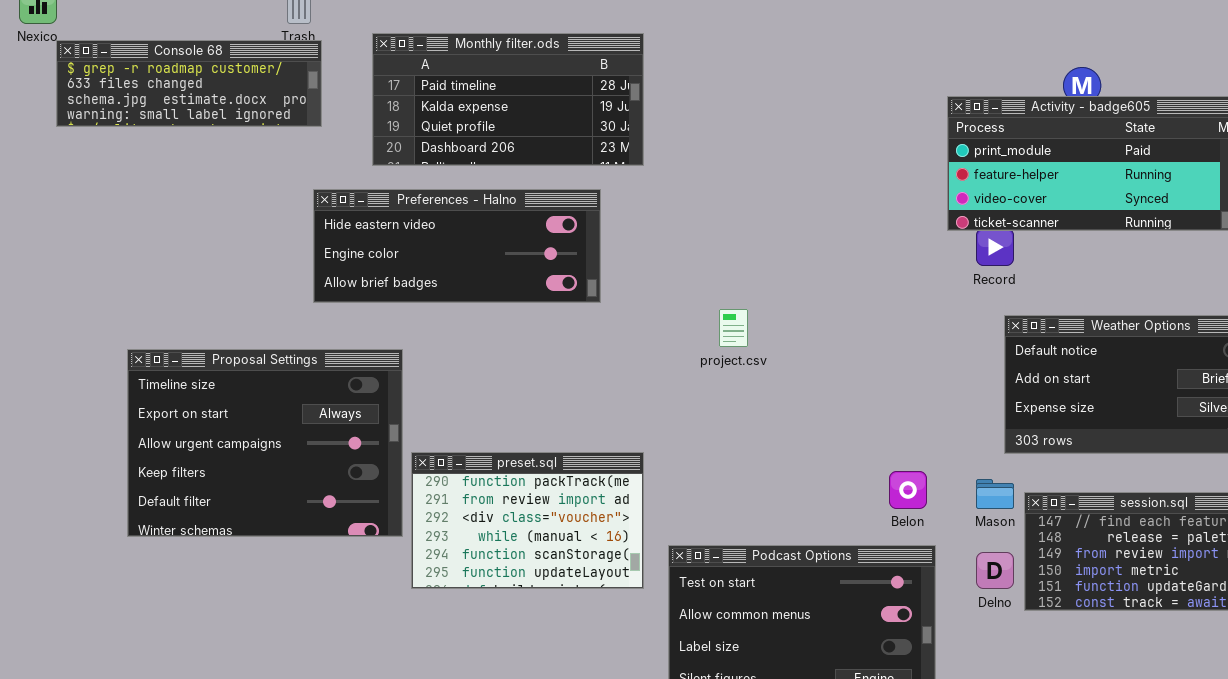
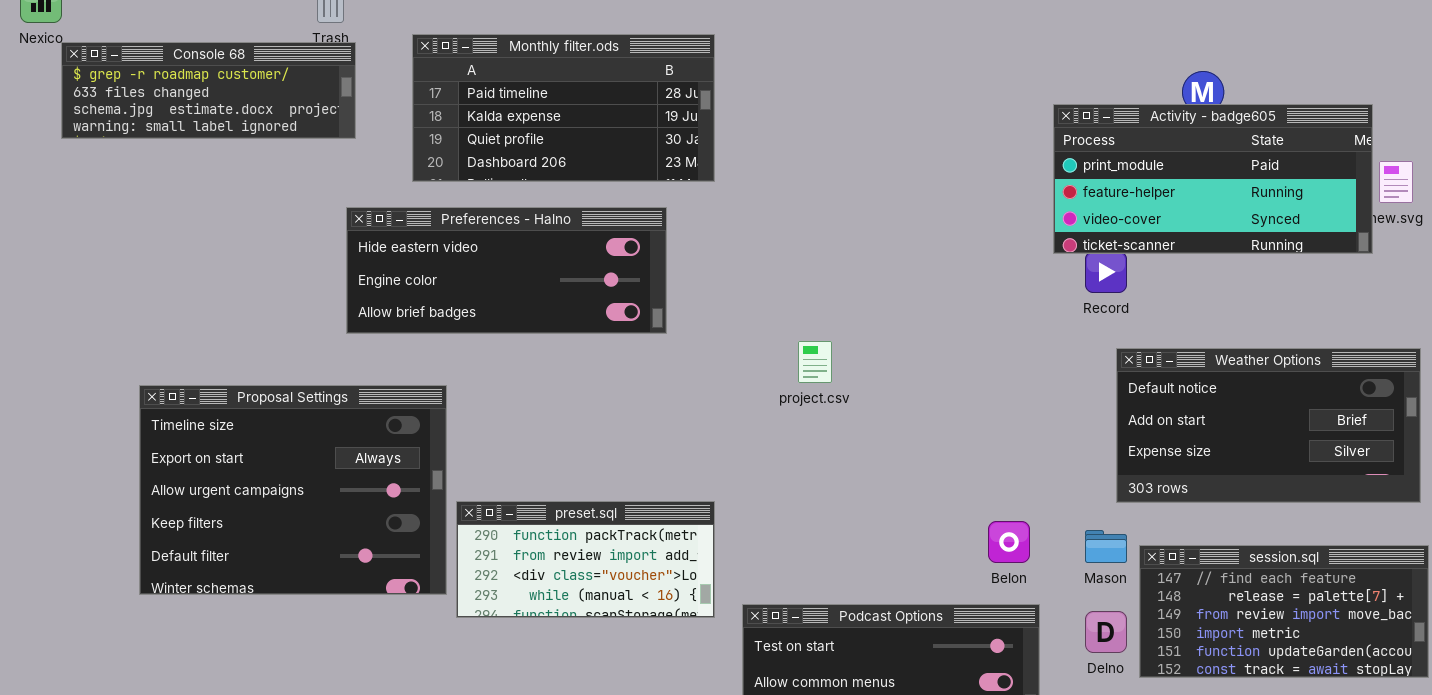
preset.sql: [411,452,644,589] -> [456,501,715,618], resized

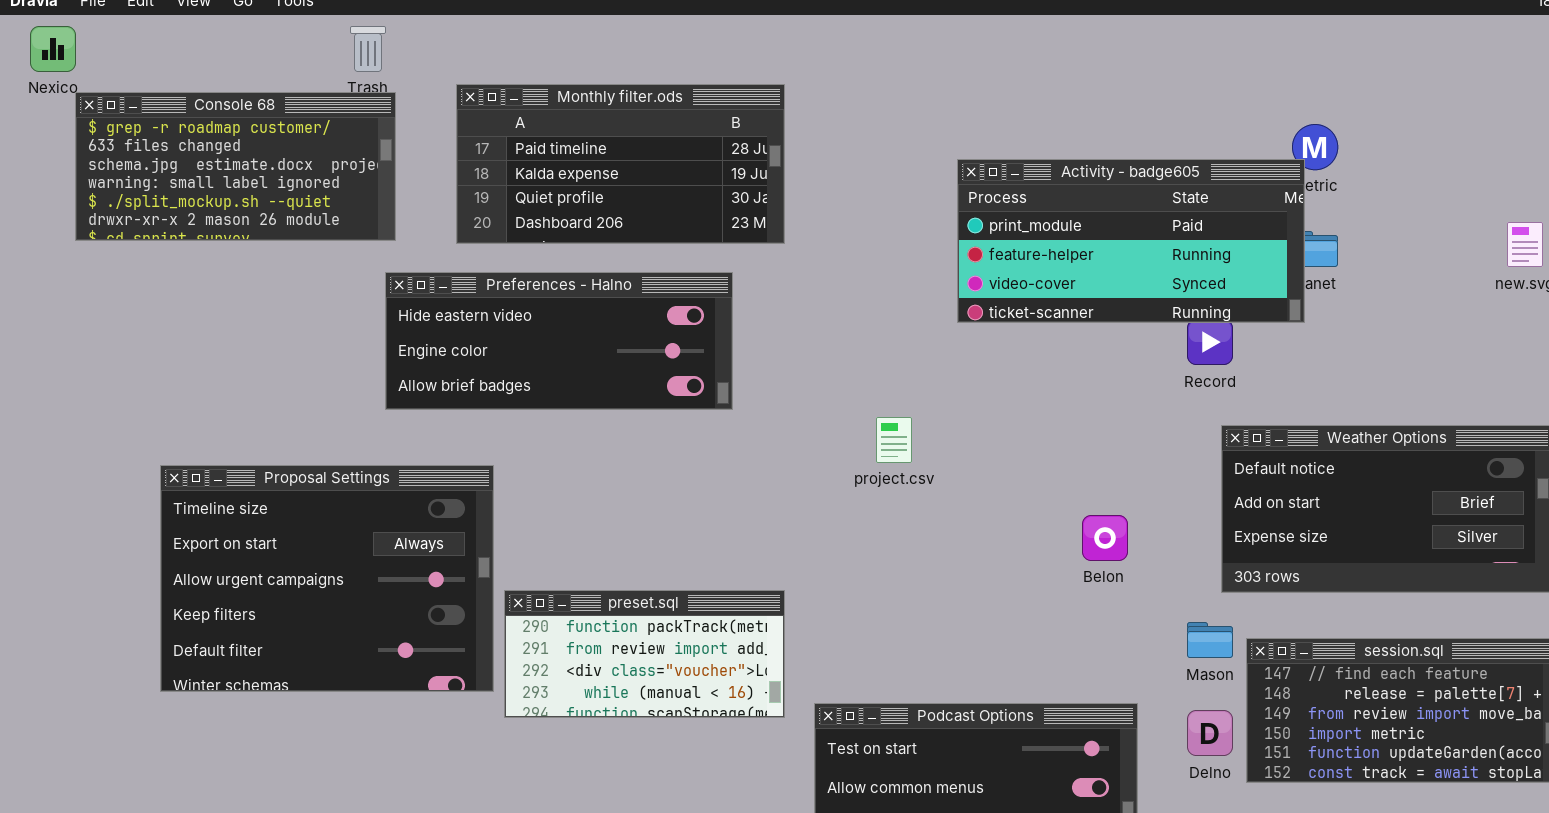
Console 68: [61,42,356,139] -> [75,92,396,241], resized
Activity - badge605: [1053,104,1373,254] -> [957,159,1305,323], moved
Belon: [988,521,1030,563] -> [1082,515,1128,561], moved

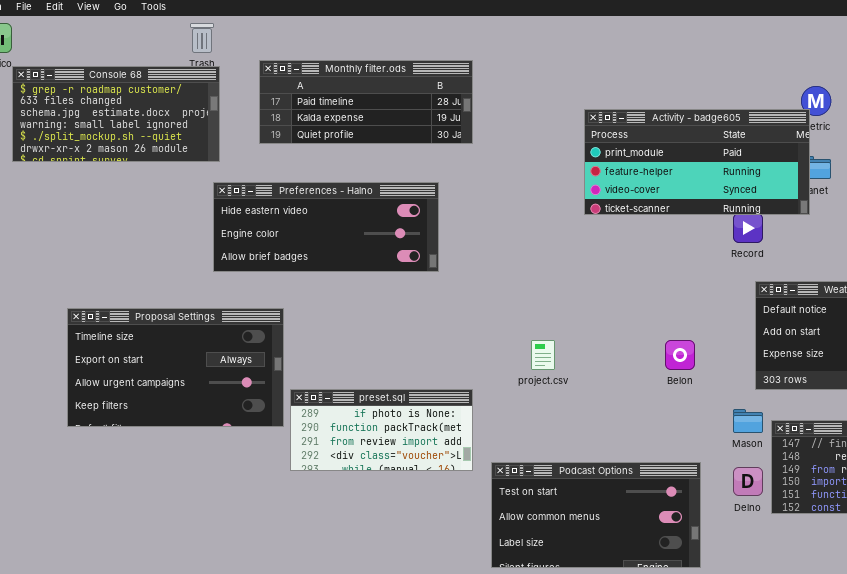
Monthly filter.ods: [456,84,785,244] -> [259,60,473,144], resized
project.csv: [876,417,912,463] -> [531,340,555,370], moved
Proposal Settings: [160,465,494,692] -> [67,308,284,427], resized
preset.sql: [504,590,785,718] -> [290,389,473,471], scrolled up 1 row

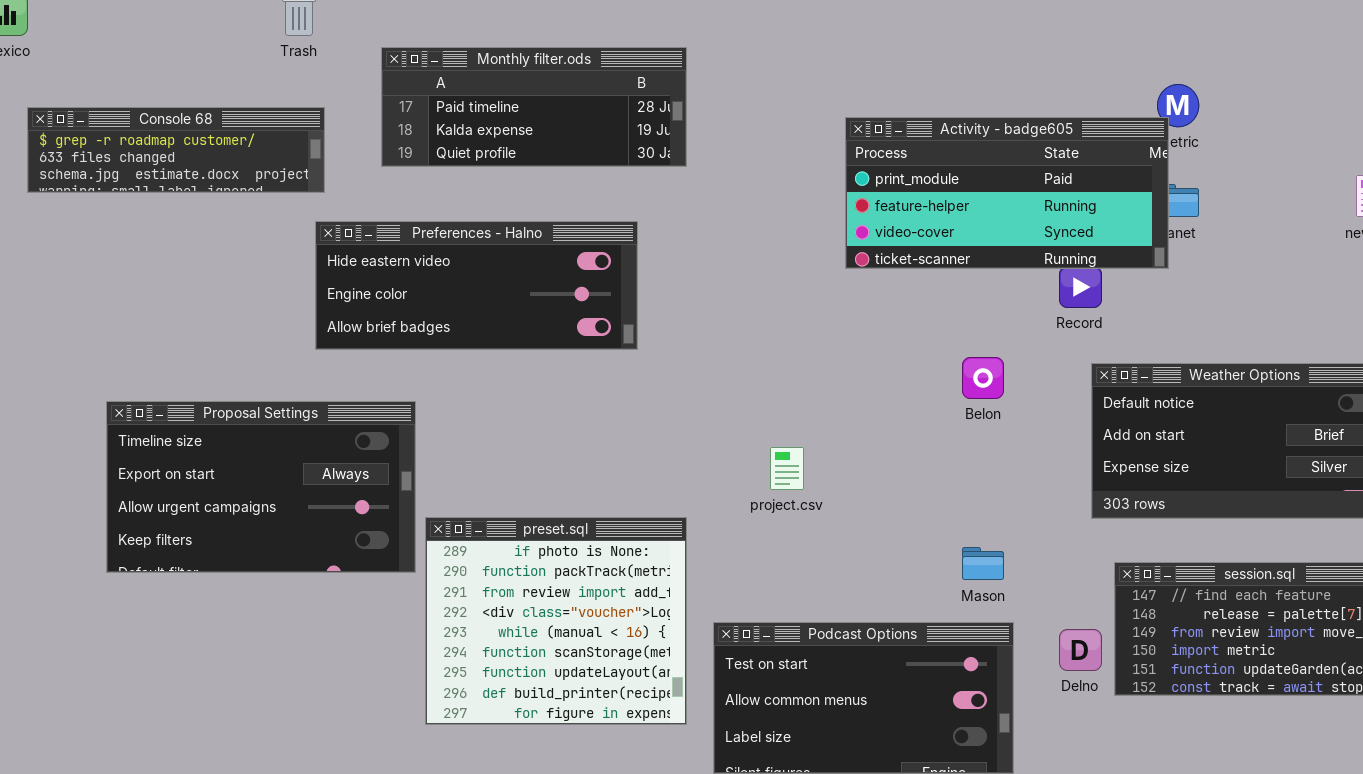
Console 68: [12,66,220,162] -> [27,107,325,193], resized
Belon: [665,340,695,370] -> [962,357,1004,399], moved
preset.sql: [290,389,473,471] -> [425,517,687,725], resized
Mason: [733,409,763,433] -> [962,547,1004,580], moved

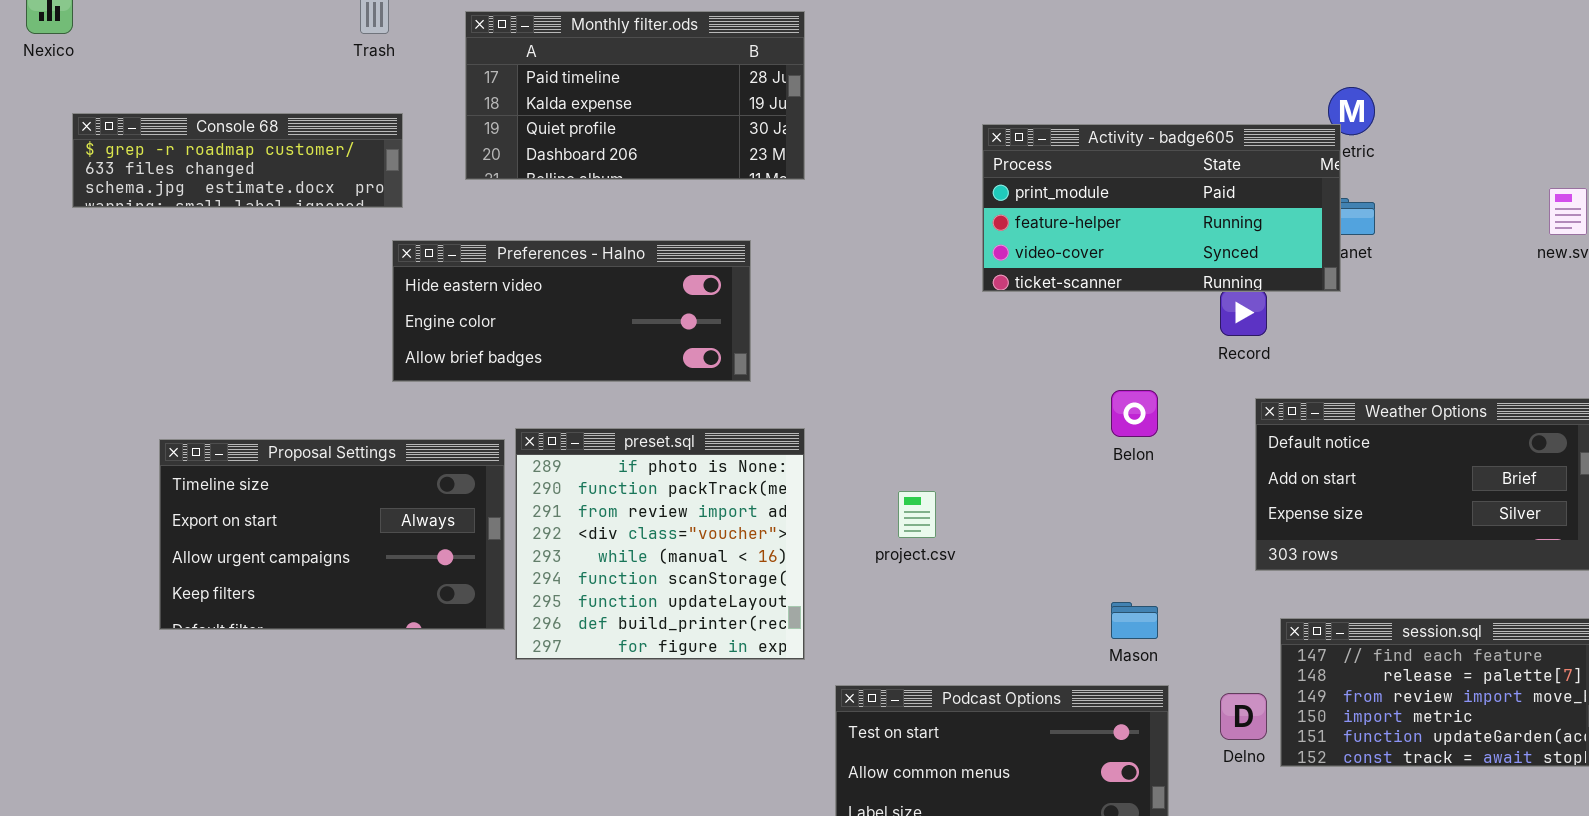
Monthly filter.ods: [381,47,687,167] -> [465,11,805,180], resized
preset.sql: [425,517,687,725] -> [515,428,805,660], moved

